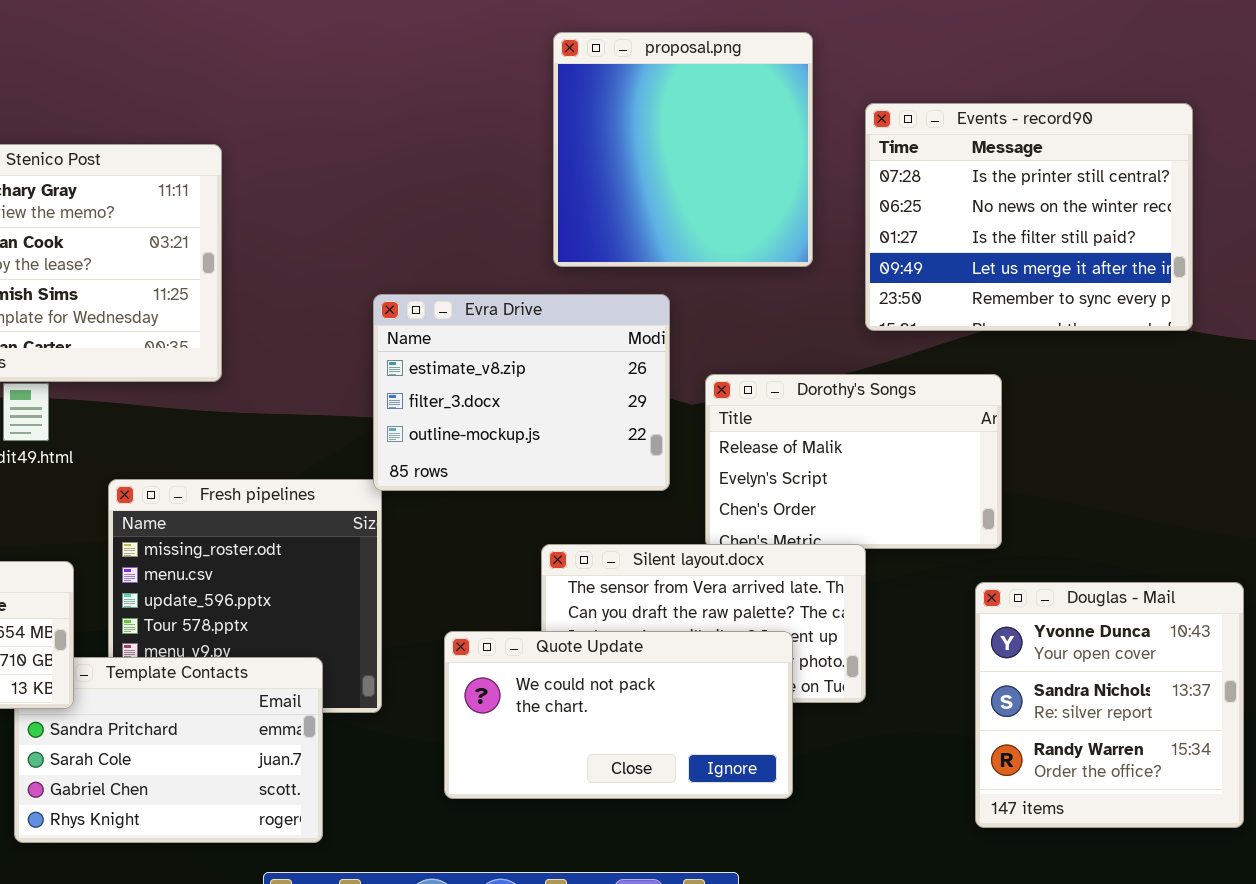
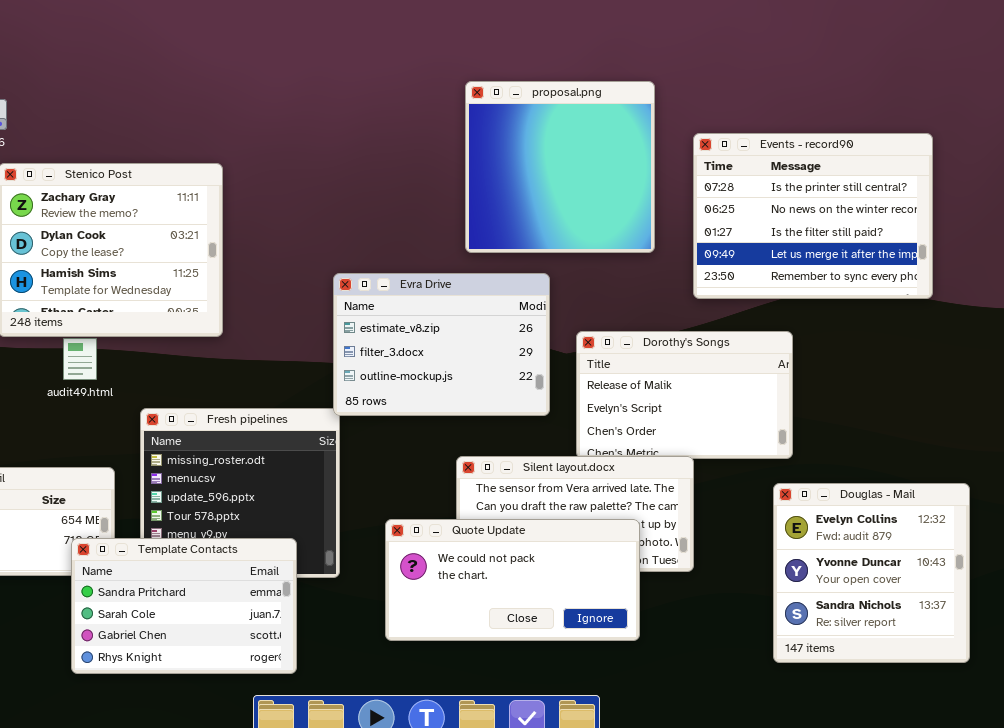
Douglas - Mail: [975,582,1244,828] -> [773,483,970,663], scrolled up 1 row
Template Contacts: [14,657,323,843] -> [71,538,297,674], raised

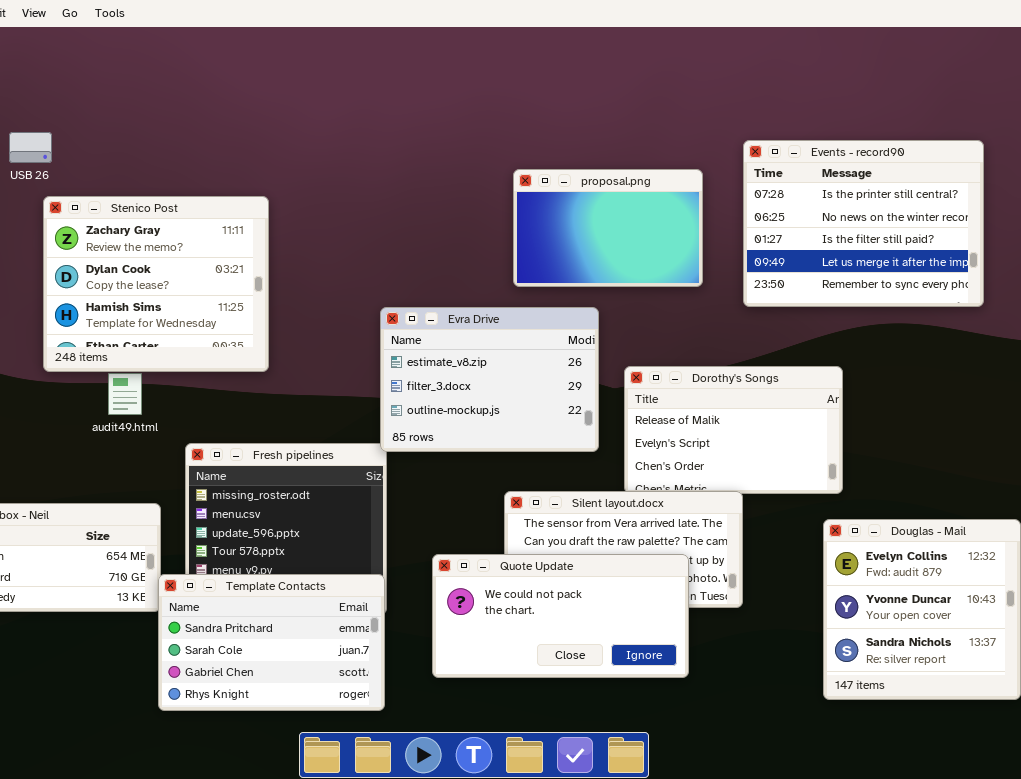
proposal.png: [465,81,655,253] -> [513,169,703,287], resized
Events - record90: [693,133,933,299] -> [743,140,984,307], moved
Template Contacts: [71,538,297,674] -> [158,574,385,711], moved

